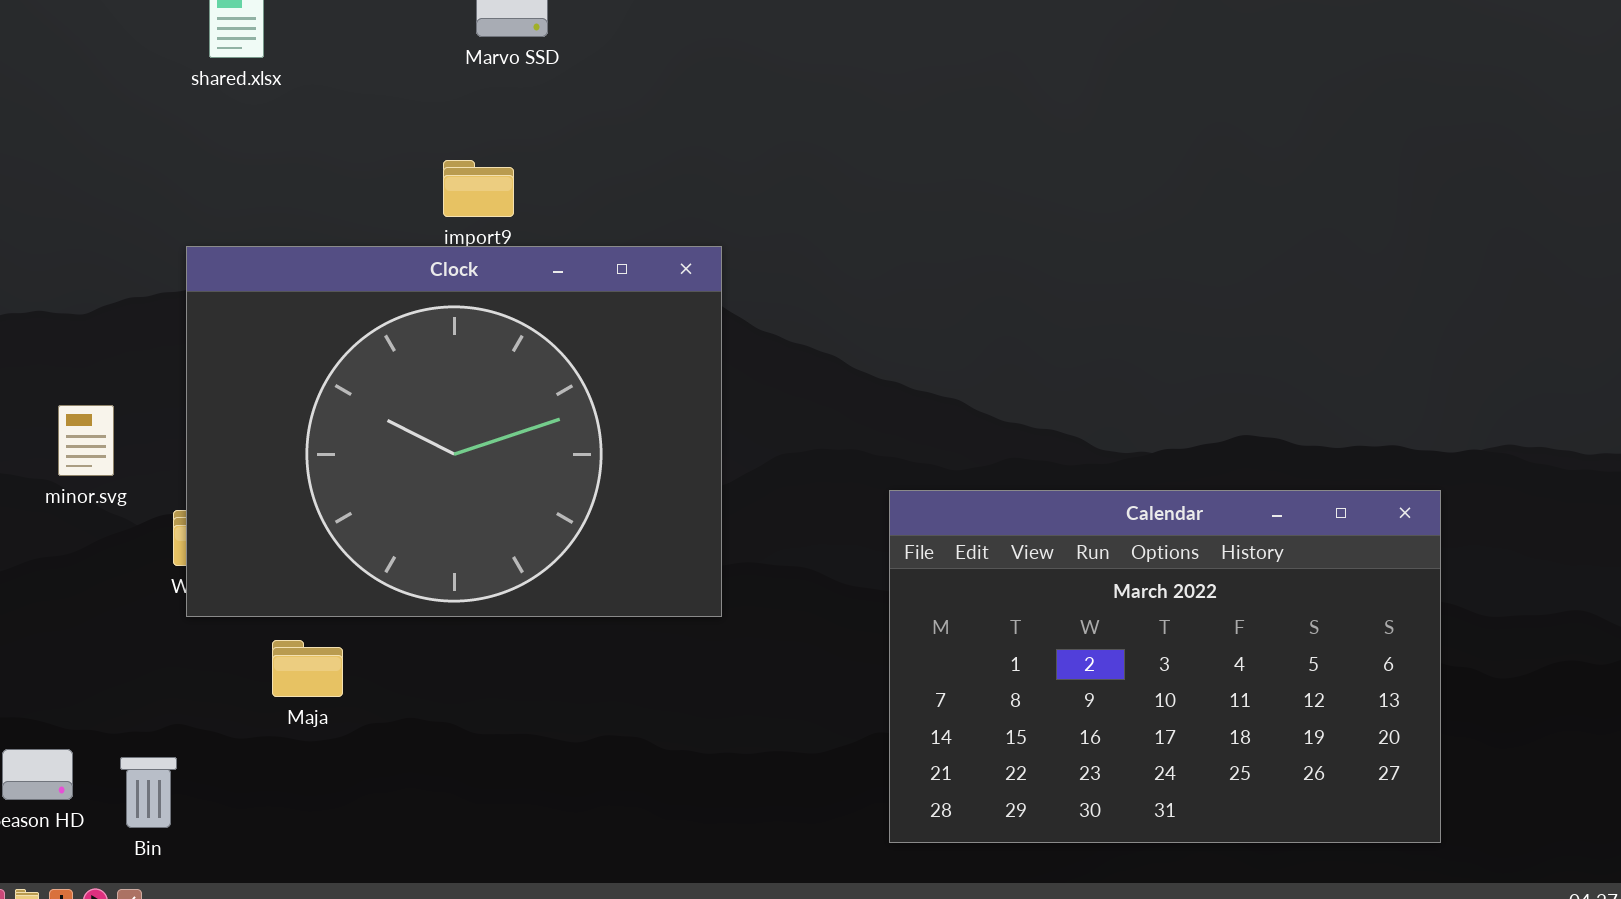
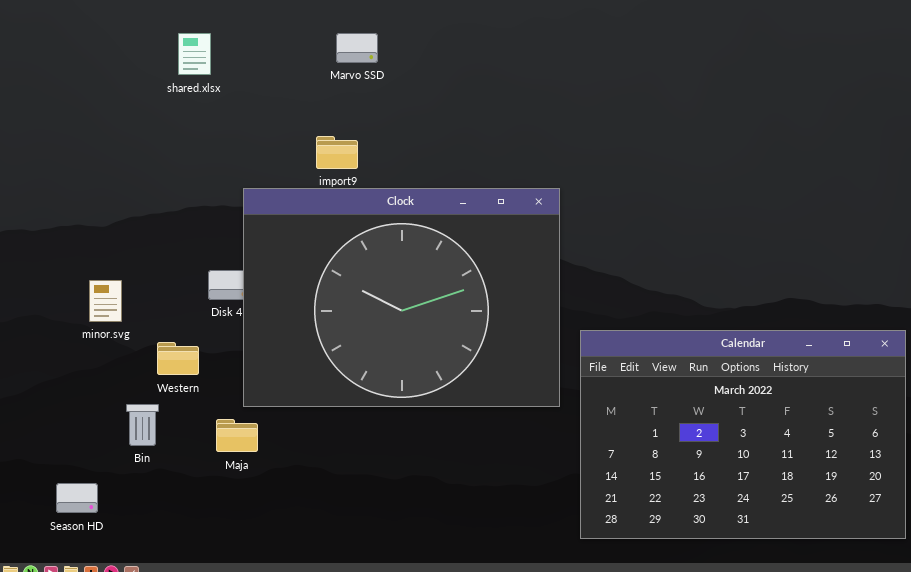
Clock: [186,246,722,617] -> [243,188,560,407], moved
Bin: [120,757,177,828] -> [126,404,159,446], moved

